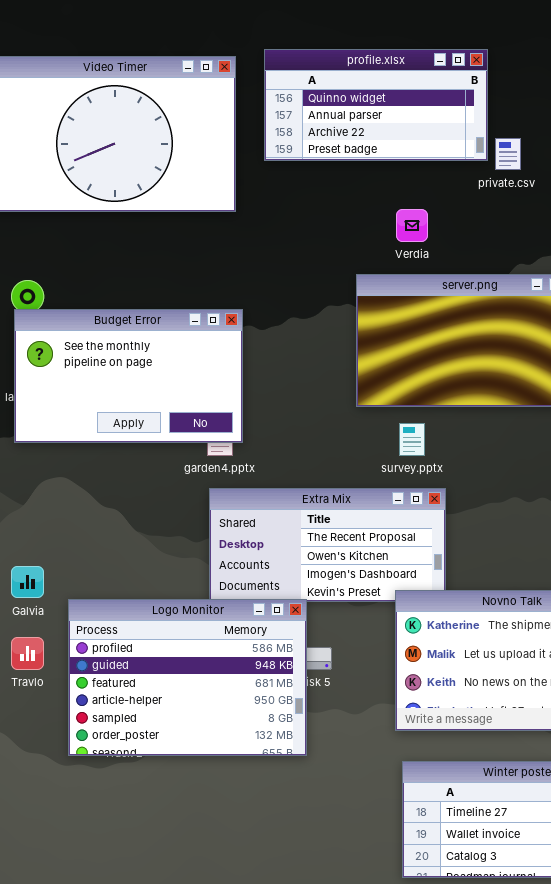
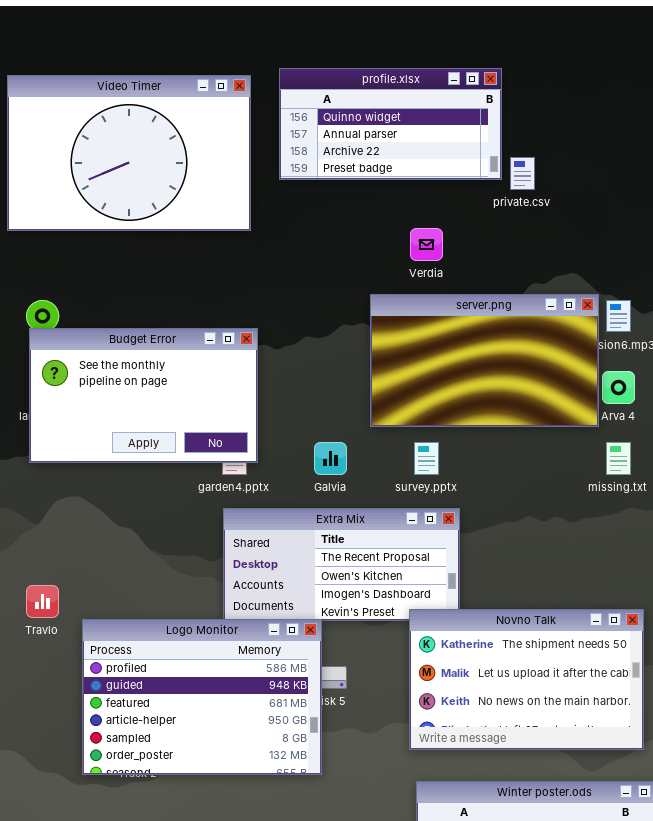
Galvia: [11,566,44,598] -> [314,442,347,475], moved
Travlo: [11,637,44,670] -> [26,585,59,618], moved

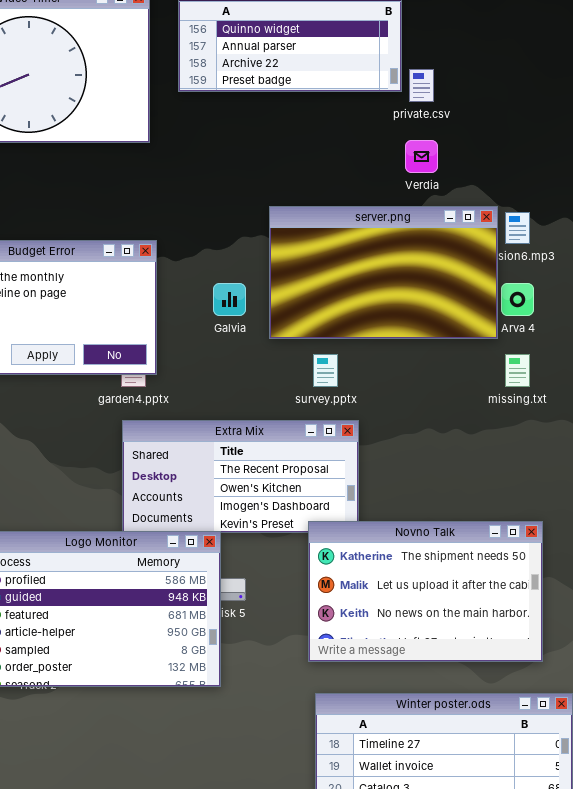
Verdia: [410,228,443,261] -> [405,140,438,173], moved
Galvia: [314,442,347,475] -> [213,283,246,316], moved

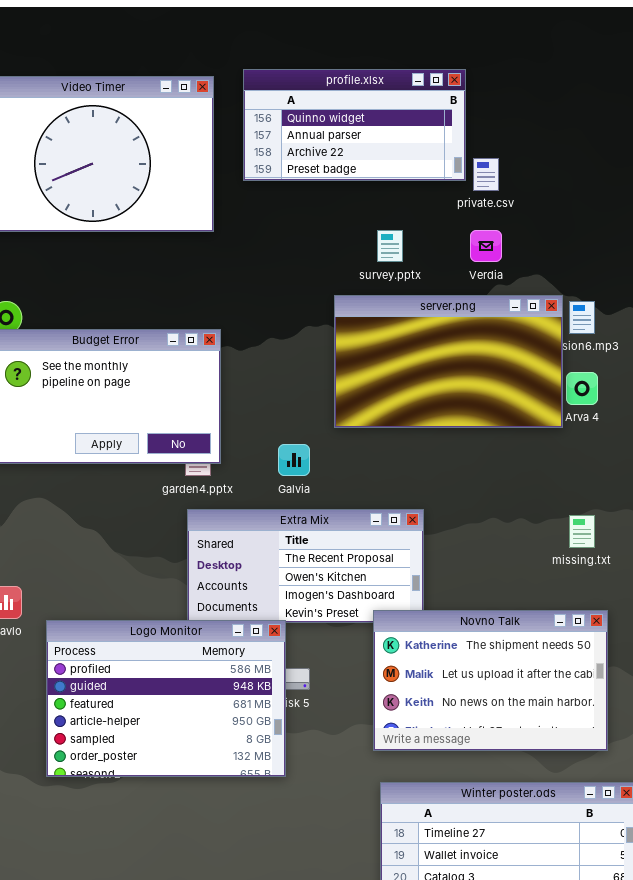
Galvia: [213,283,246,316] -> [278,444,310,476], moved
survey.pptx: [313,354,338,387] -> [377,230,403,262], moved
missing.txt: [505,354,530,387] -> [569,515,595,548], moved

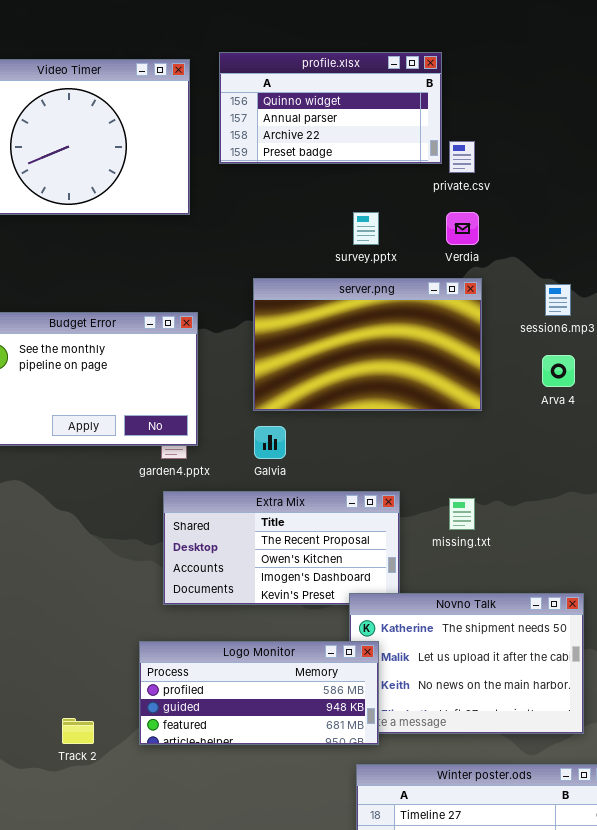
server.png: [334,295,563,428] -> [253,278,482,411], moved
missing.txt: [569,515,595,548] -> [449,498,475,530], moved
Logo Monitor: [46,620,286,777] -> [139,641,379,745], moved, resized

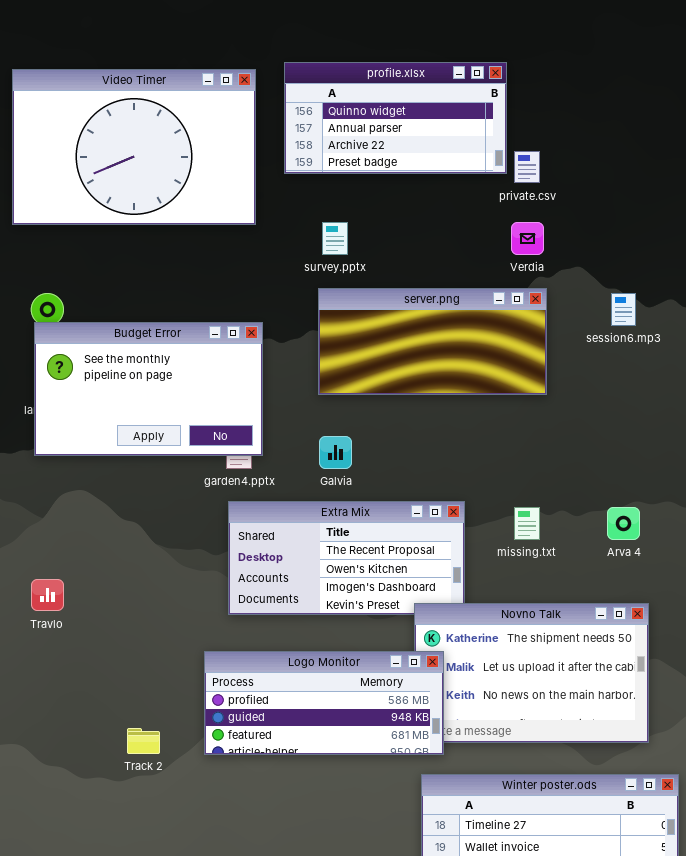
survey.pptx: [353,212,379,245] -> [322,222,348,255], moved
server.png: [253,278,482,411] -> [318,288,547,395], resized
Arva 4: [542,355,575,387] -> [607,507,640,540], moved

